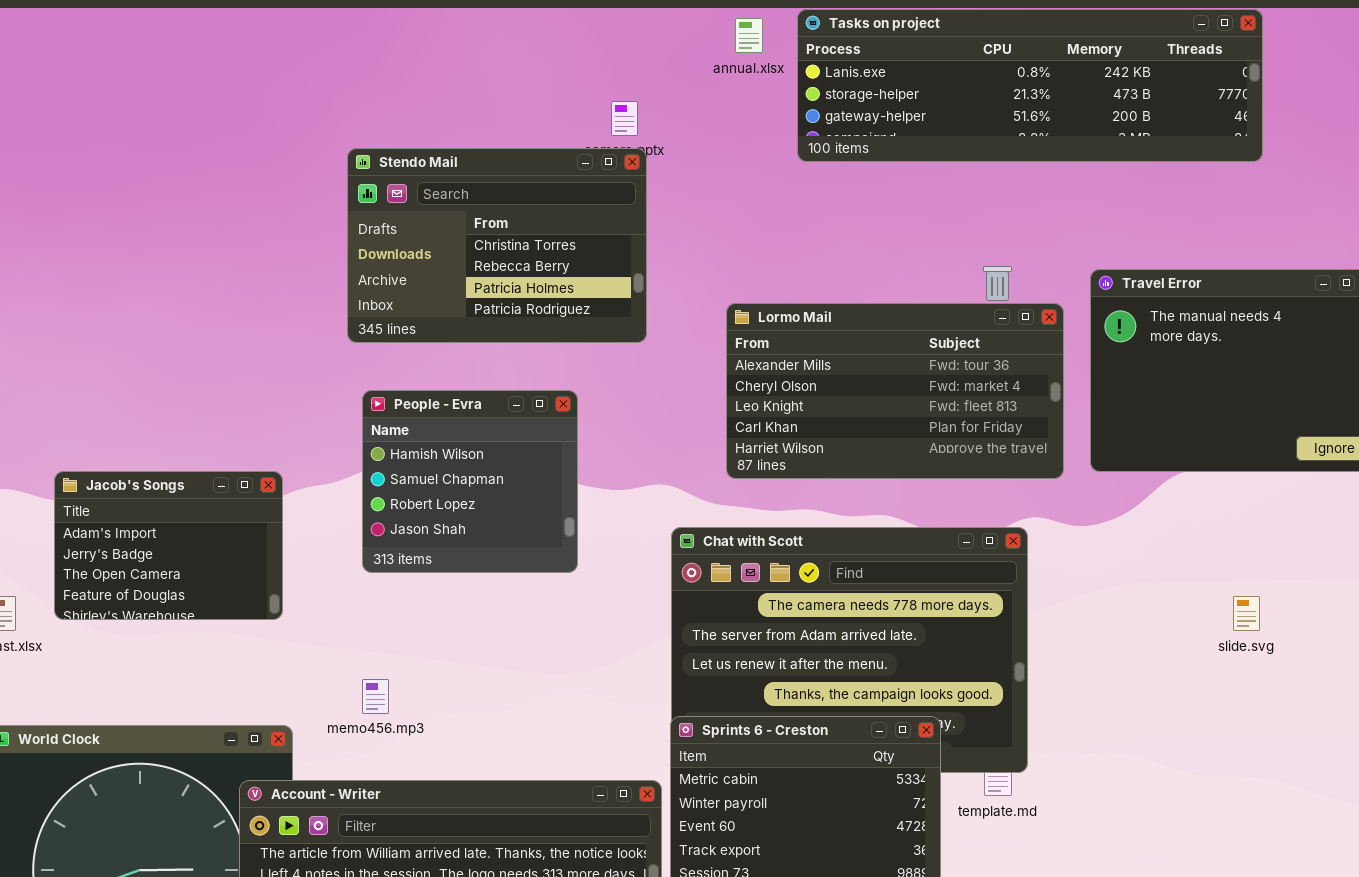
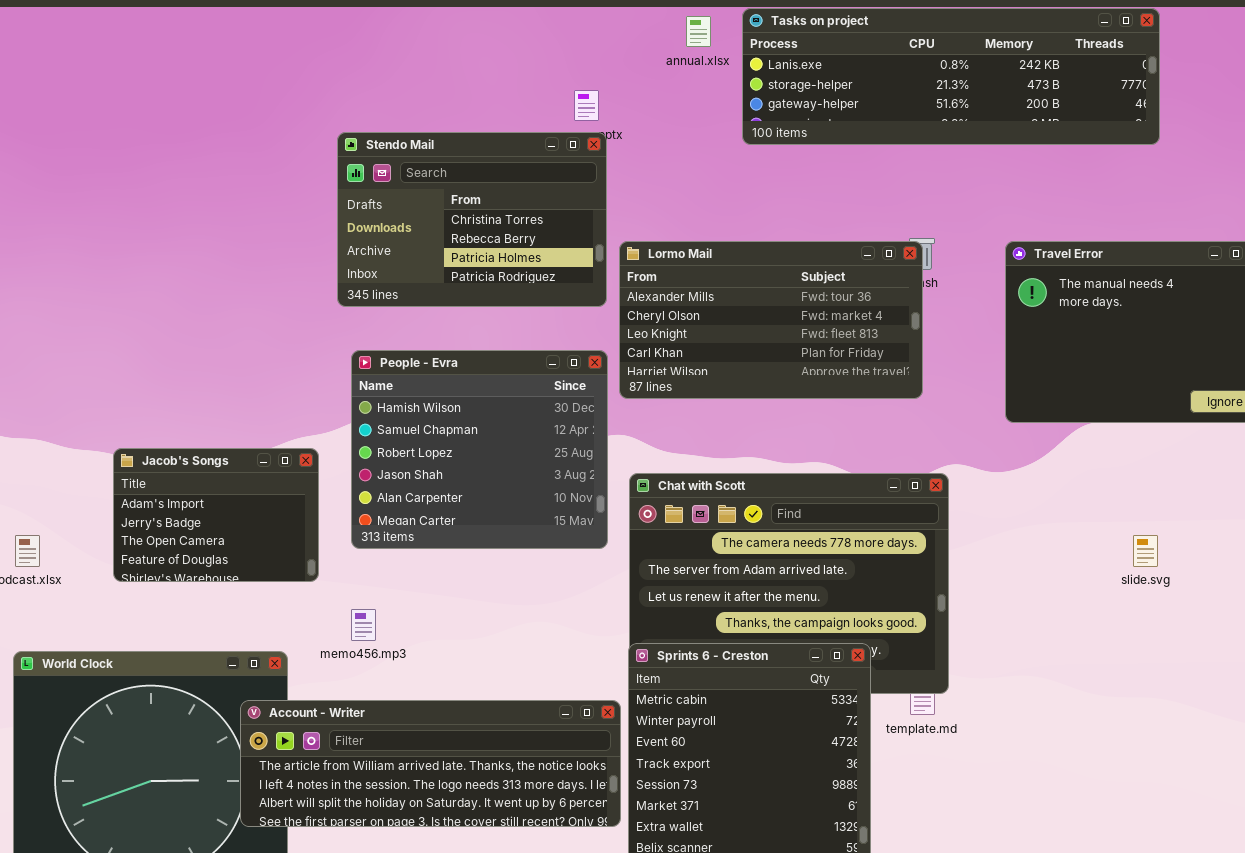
Lormo Mail: [726,303,1064,479] -> [619,241,923,399], moved
People - Evra: [362,390,578,573] -> [351,350,608,549], resized
Jacob's Songs: [54,471,283,620] -> [113,448,319,582], moved

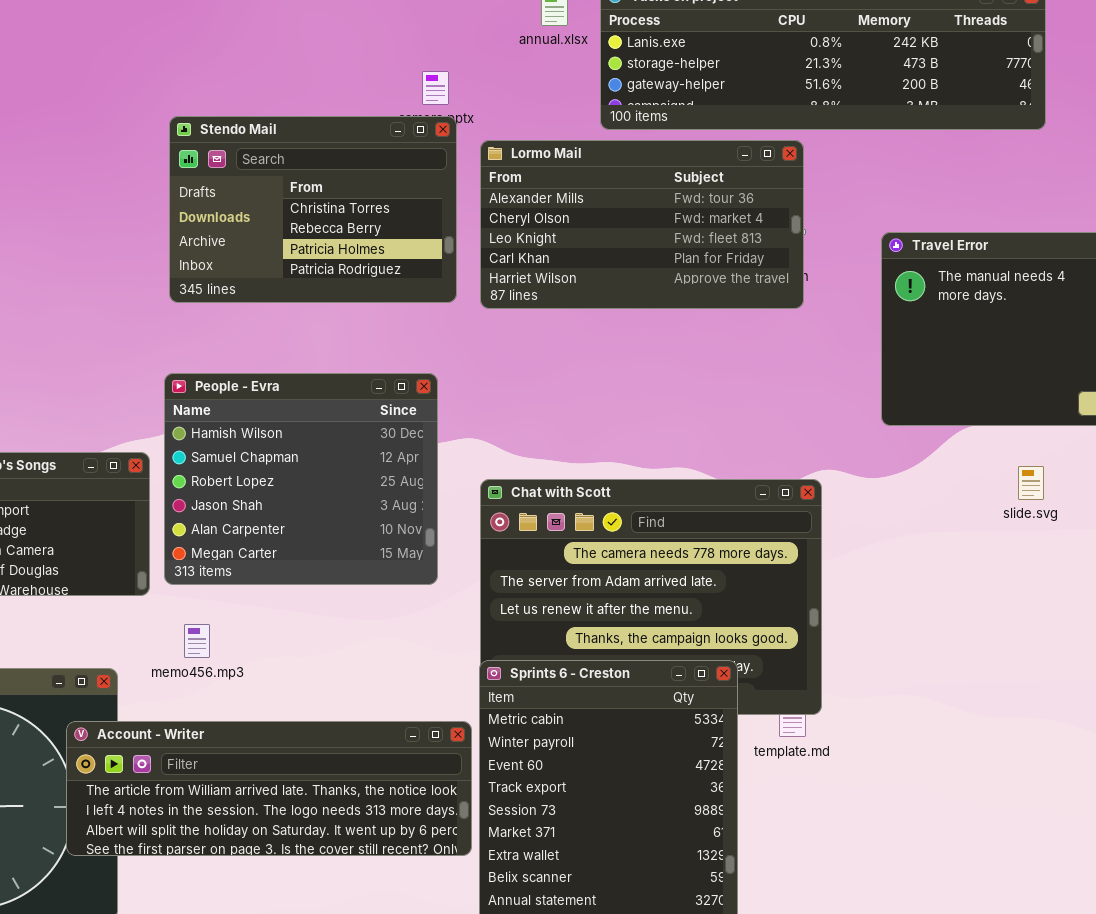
Lormo Mail: [619,241,923,399] -> [480,140,804,309], moved
People - Evra: [351,350,608,549] -> [164,373,438,585], moved
slide.svg: [1133,535,1158,567] -> [1018,466,1044,500], moved

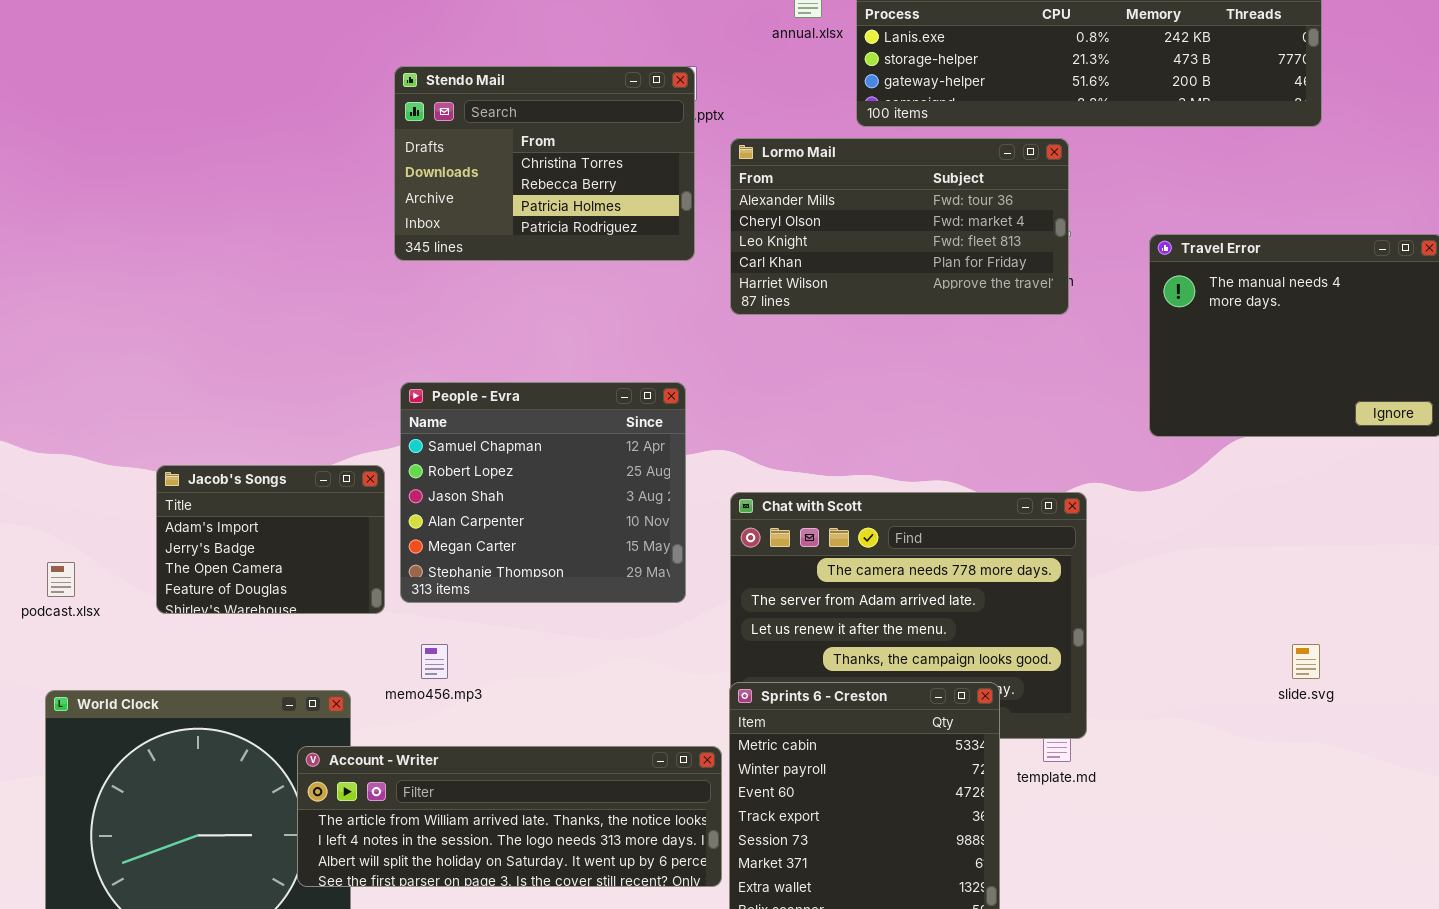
Stendo Mail: [169,116,457,303] -> [394,66,695,261], moved
People - Evra: [164,373,438,585] -> [400,382,686,603], scrolled down 1 row
slide.svg: [1018,466,1044,500] -> [1292,644,1320,679], moved

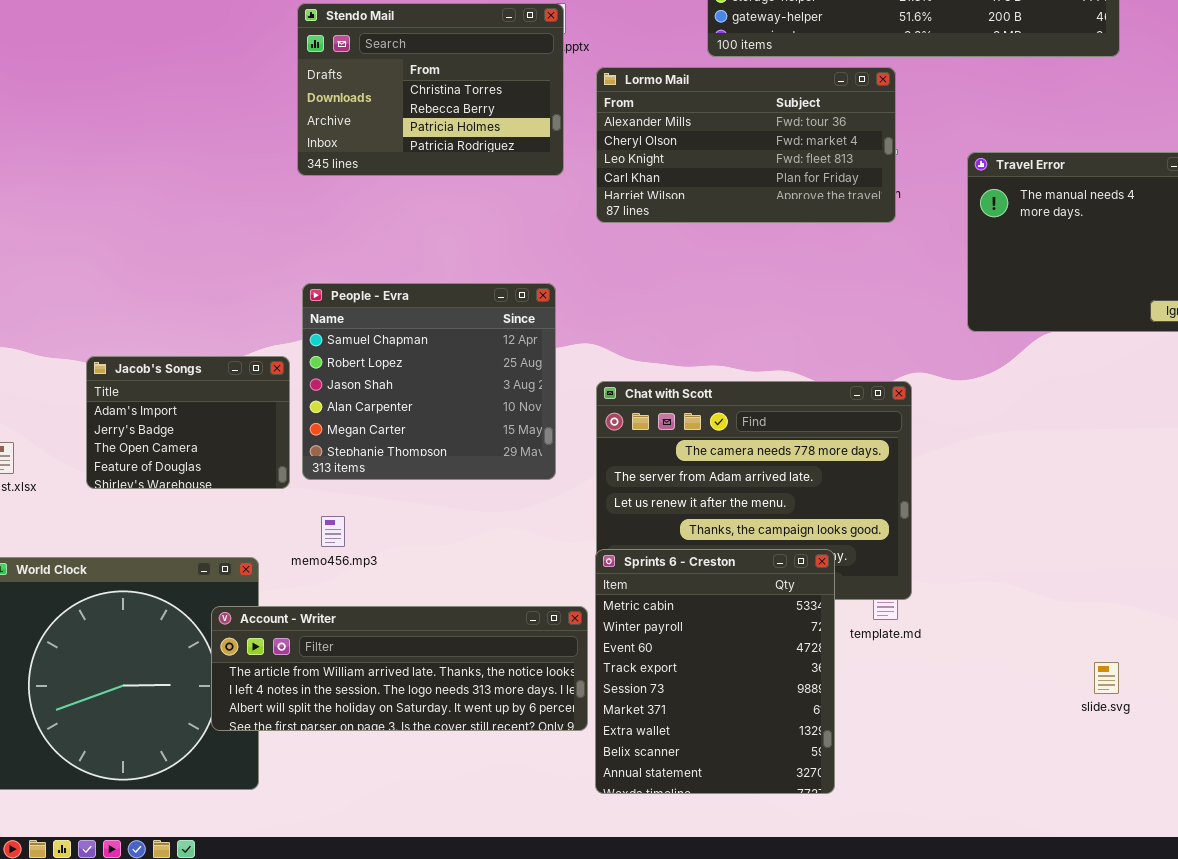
slide.svg: [1292,644,1320,679] -> [1094,662,1119,694], moved

